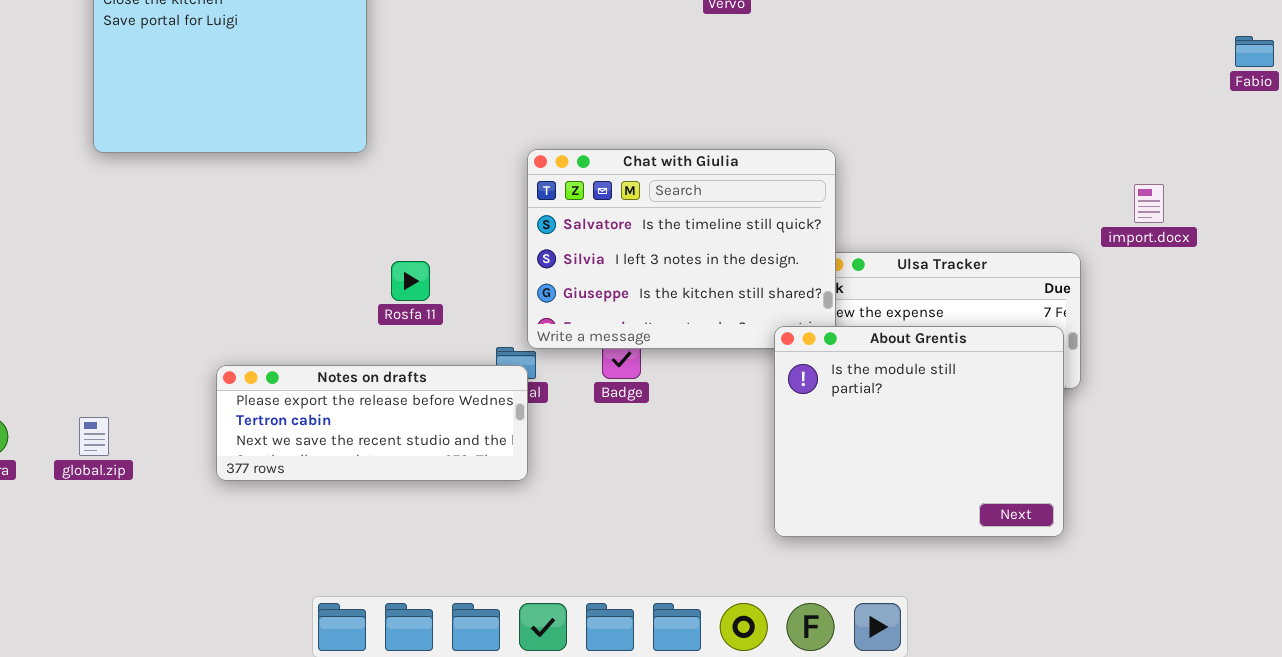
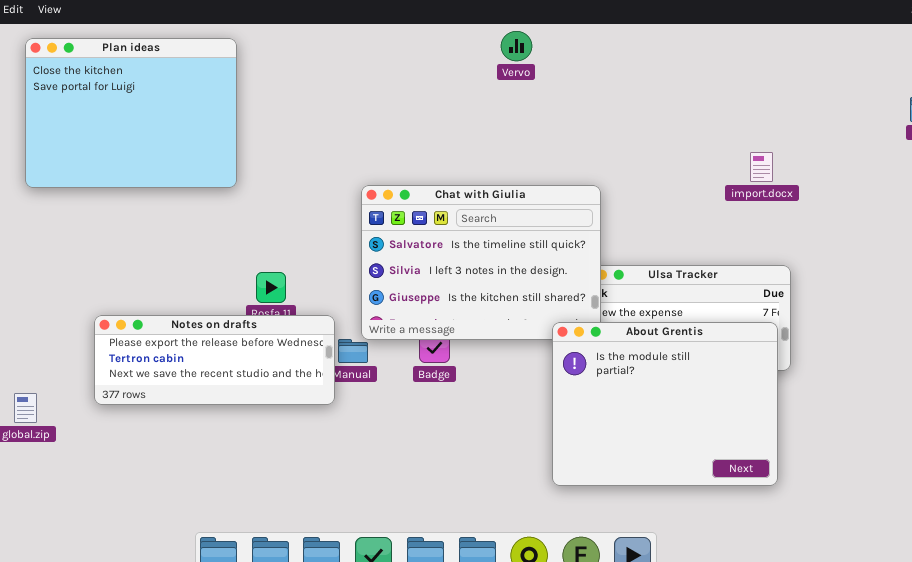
import.docx: [1134,184,1164,223] -> [750,152,773,182], moved
Notes on drafts: [216,365,528,481] -> [94,315,335,405], moved

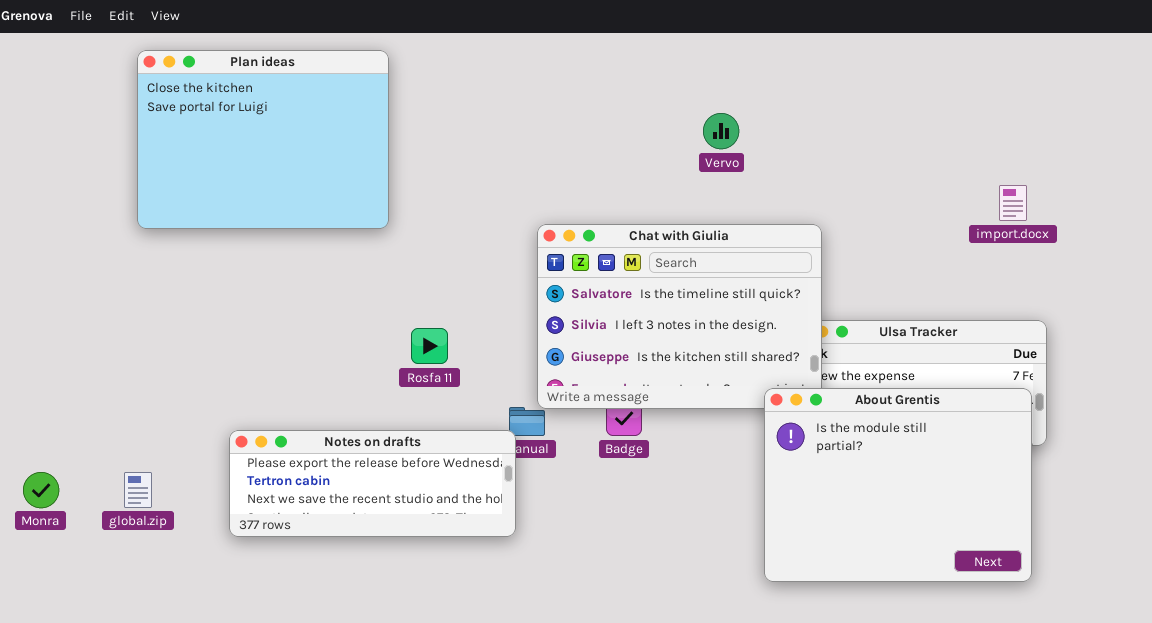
Vervo: [501,31,532,61] -> [703,113,739,149], moved
Notes on drafts: [94,315,335,405] -> [229,430,516,537], moved

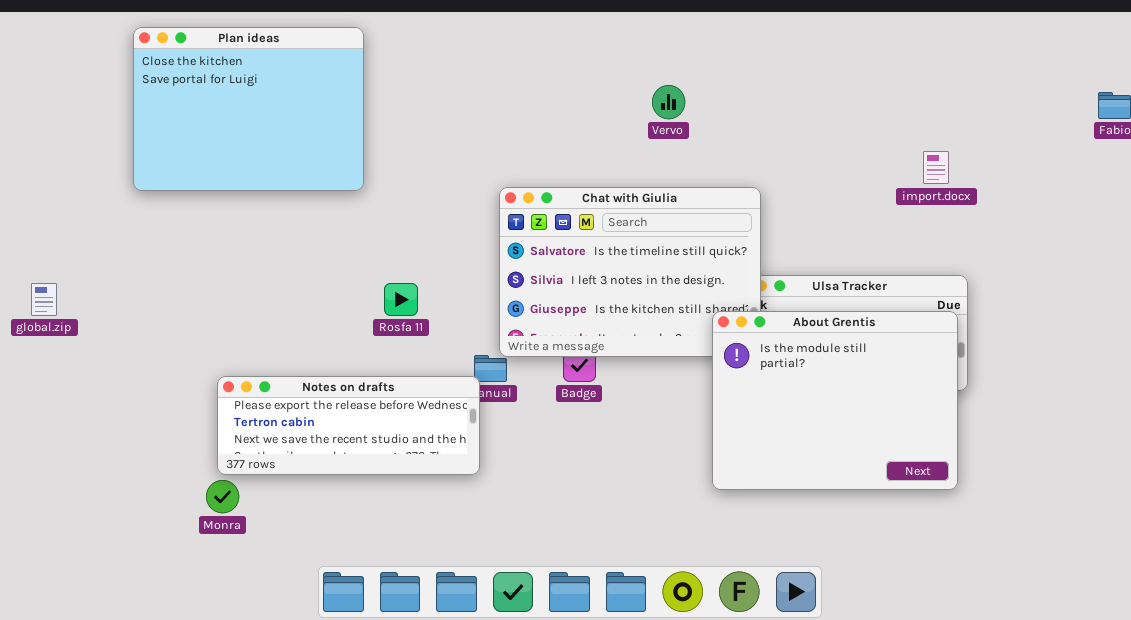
About Grentis: [764,388,1032,582] -> [712,311,958,490], moved
Monra: [23,472,59,508] -> [206,480,239,513], moved
global.zip: [124,472,152,508] -> [31,283,57,316], moved

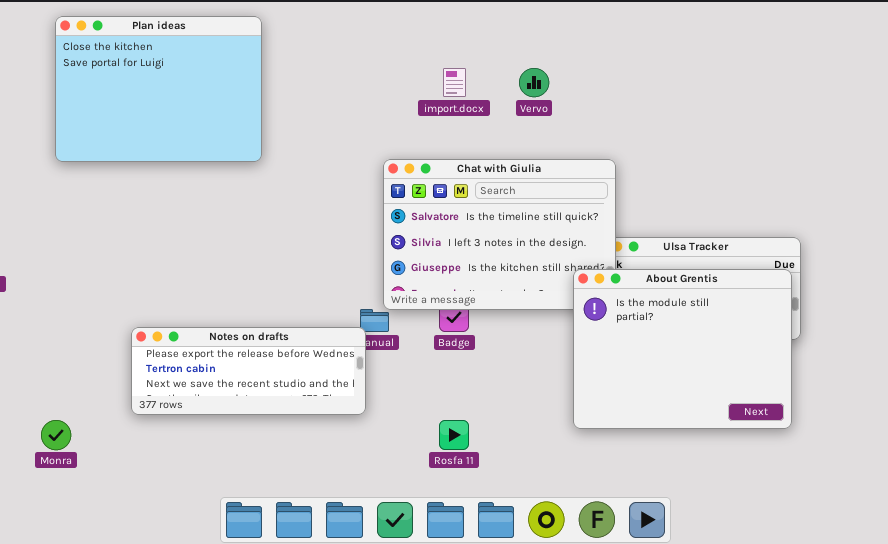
import.docx: [923,151,949,184] -> [443,68,466,97], moved
Rosfa 11: [384,283,418,316] -> [439,420,469,450], moved
Monra: [206,480,239,513] -> [41,420,71,450], moved

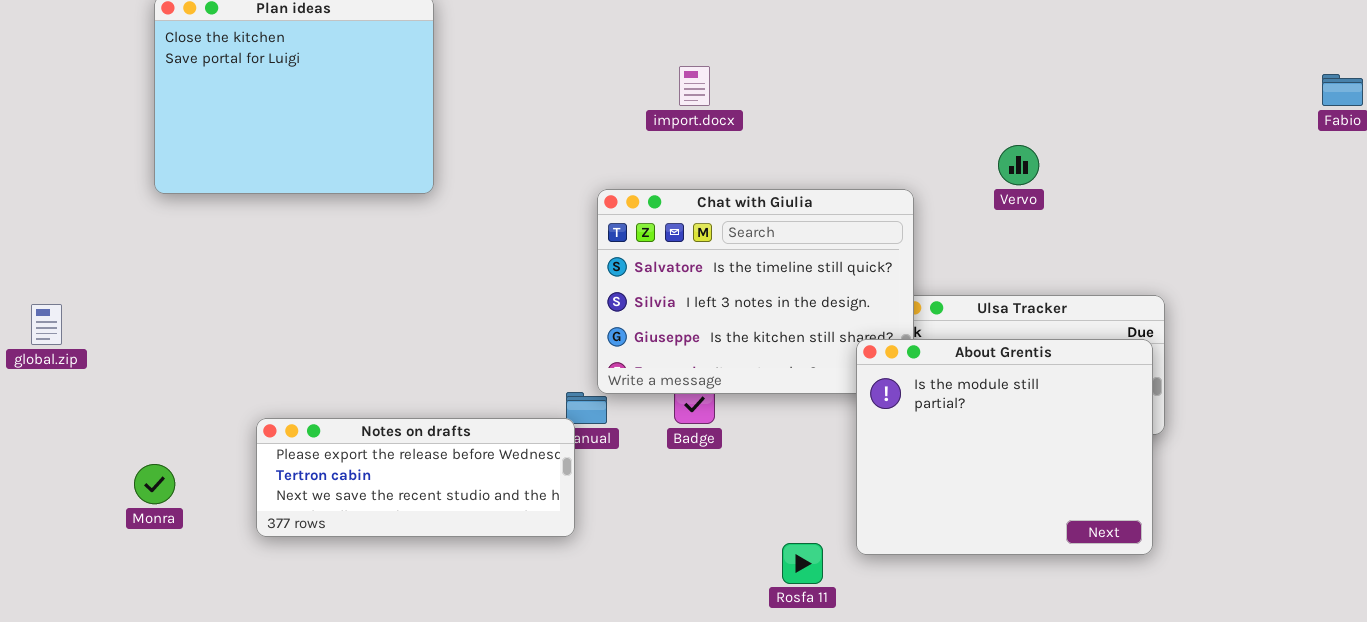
Vervo: [519,68,549,97] -> [998,145,1039,185], moved
Monra: [41,420,71,450] -> [134,464,175,504], moved
Rosfa 11: [439,420,469,450] -> [782,543,823,584], moved

